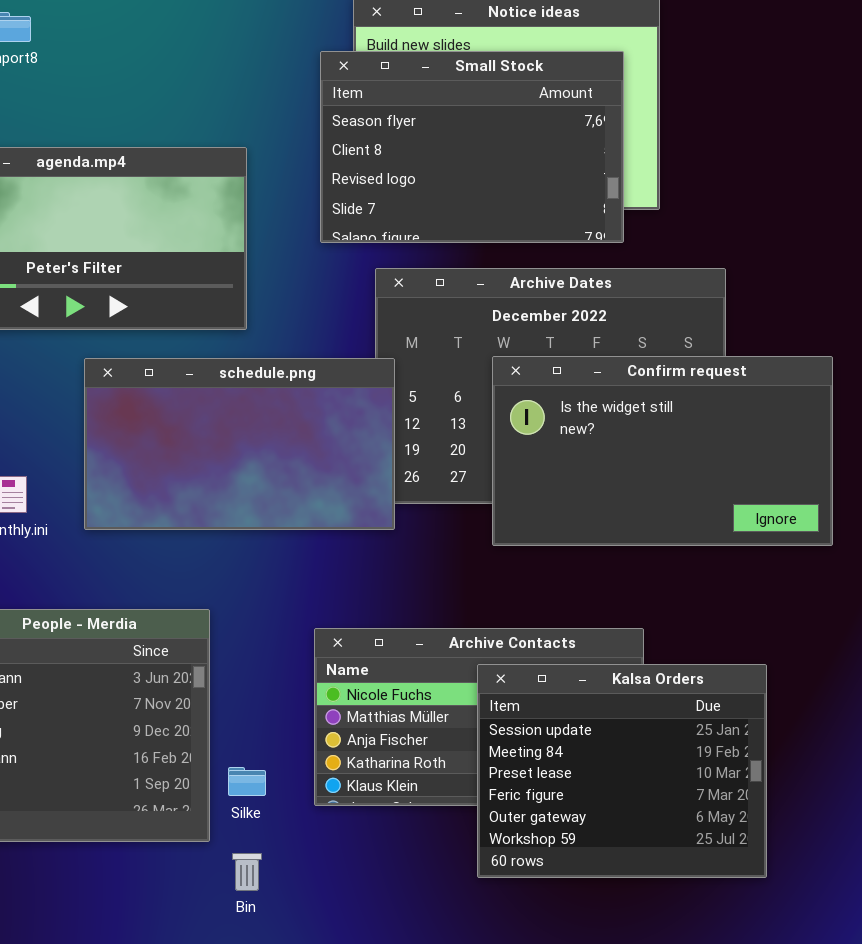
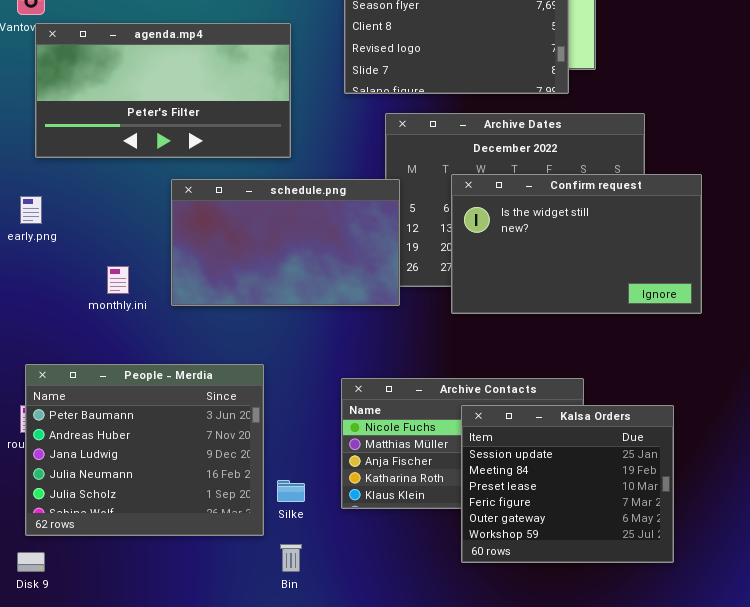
Confirm request: [492,356,833,546] -> [451,174,702,314], moved

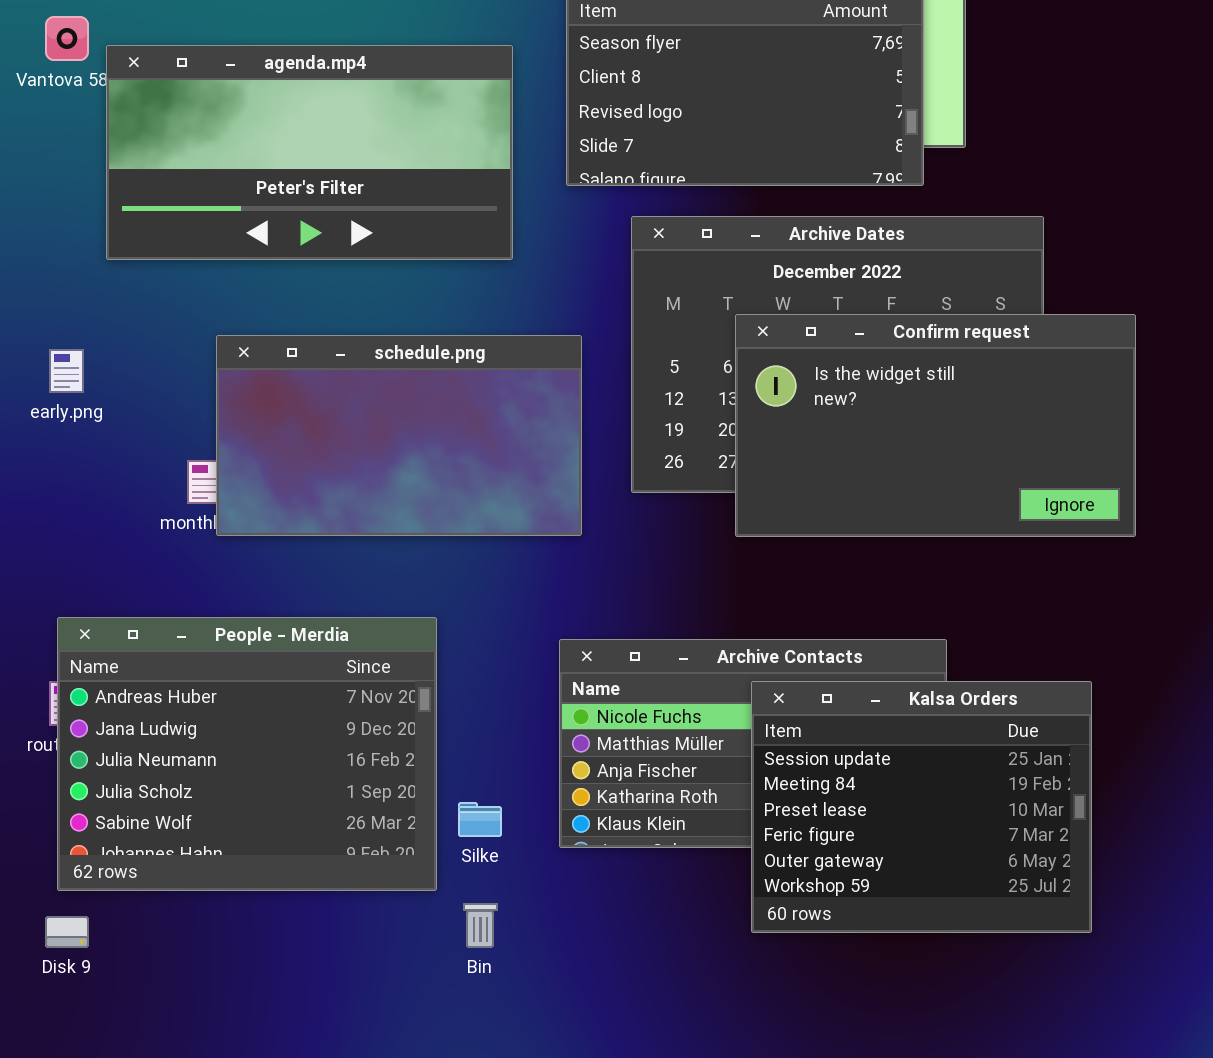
agenda.mp4: [35,23,291,158] -> [106,45,513,260], moved
schedule.png: [171,179,400,306] -> [216,335,582,536], moved
People - Merdia: [25,364,264,536] -> [57,617,437,891], scrolled down 1 row

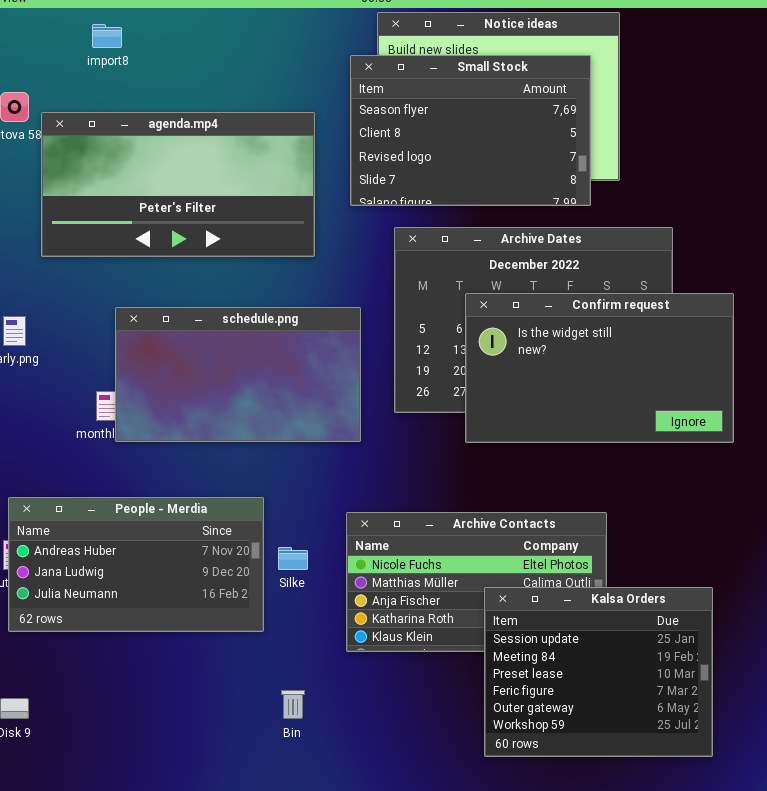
People - Merdia: [57,617,437,891] -> [8,497,264,632], resized
Kalsa Orders: [751,681,1092,933] -> [484,587,713,757], moved
Silke: [458,802,502,837] -> [278,547,308,570], moved

